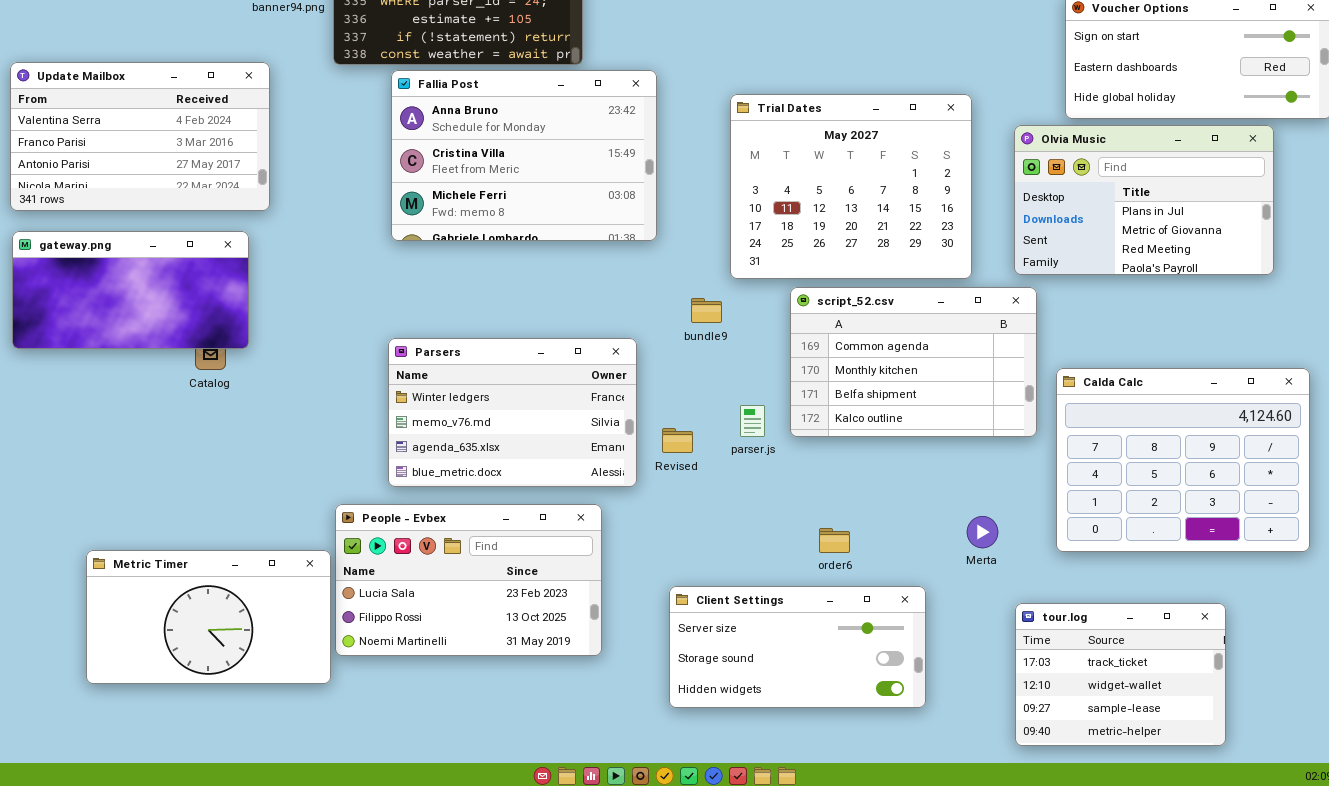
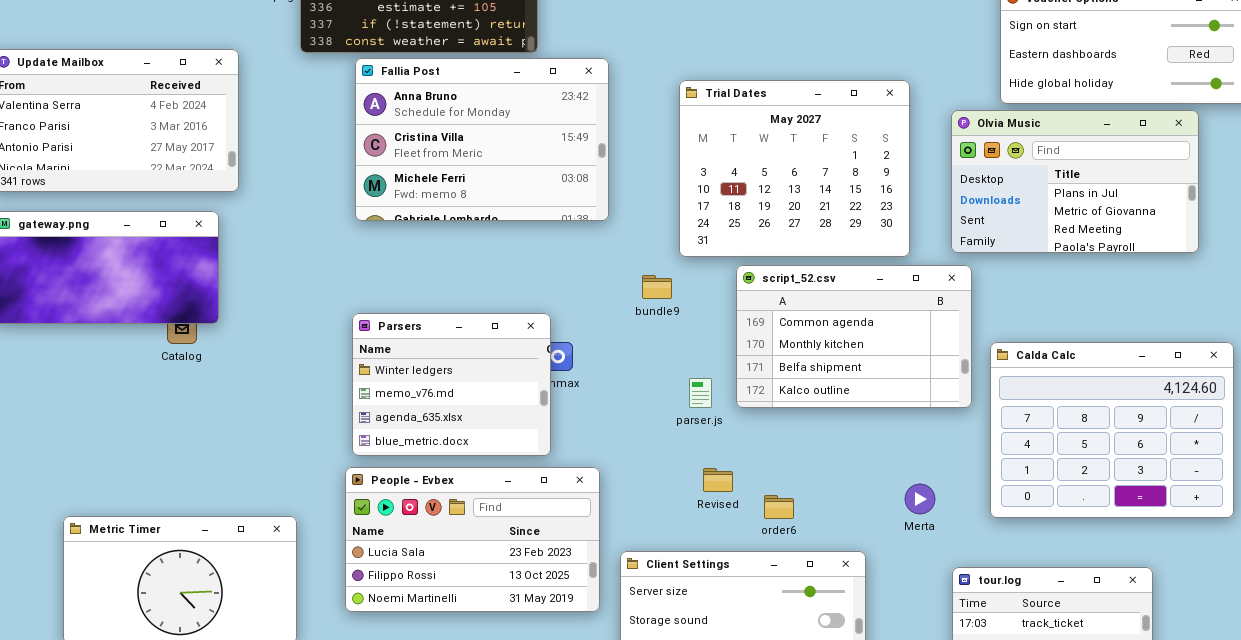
Parsers: [388,338,637,487] -> [352,313,551,456], resized
Revised: [662,428,693,453] -> [703,468,733,492], moved
People - Evbex: [335,504,602,656] -> [345,467,600,612], moved

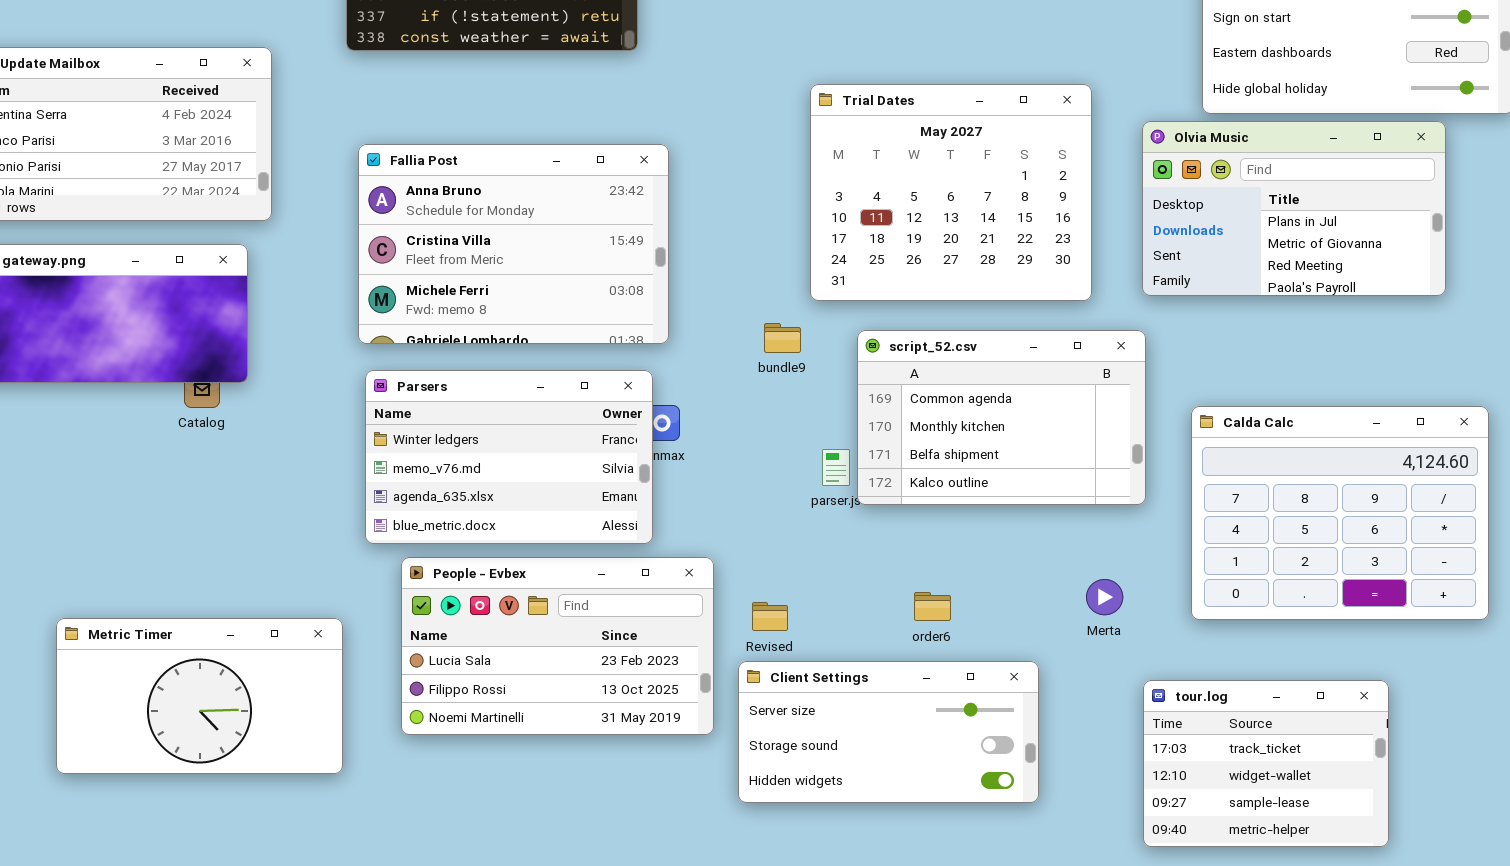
Fallia Post: [355,58,609,221] -> [358,144,669,344], moved
script_52.csv: [736,265,972,408] -> [857,330,1146,505], moved
Parsers: [352,313,551,456] -> [365,370,653,544], resized
Revised: [703,468,733,492] -> [752,602,788,631], moved

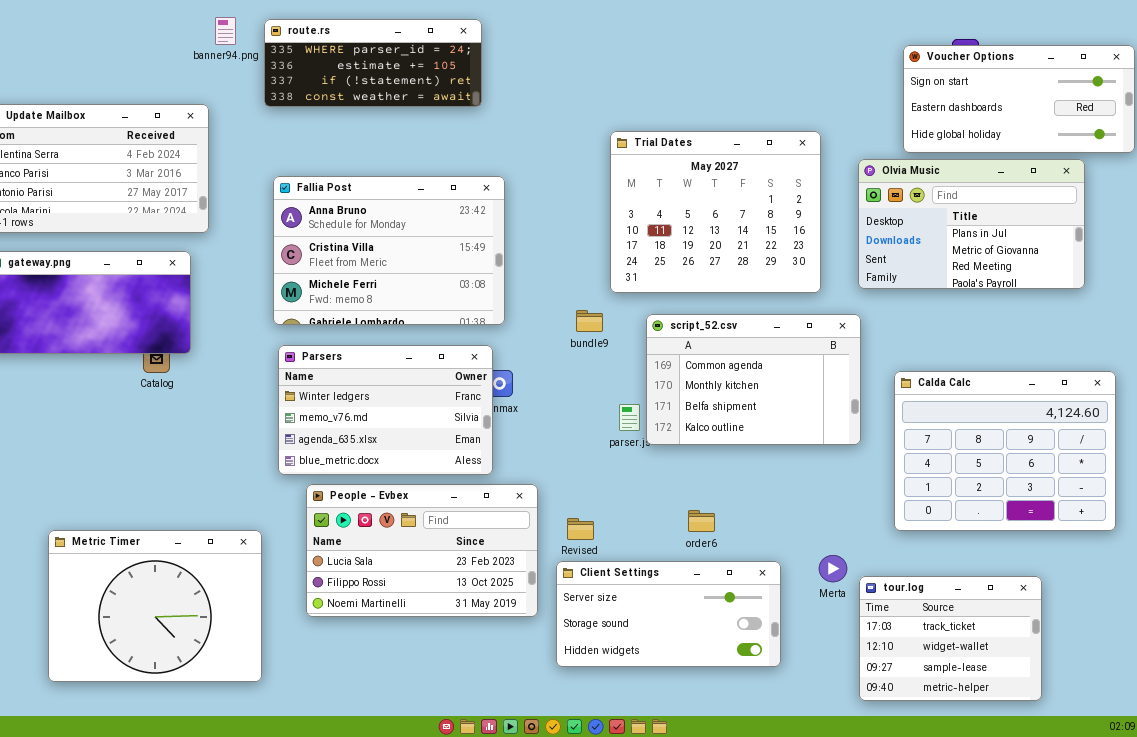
Merta: [1086,579,1123,615] -> [819,555,847,582], moved
Metric Timer: [56,618,343,774] -> [48,530,262,682], resized

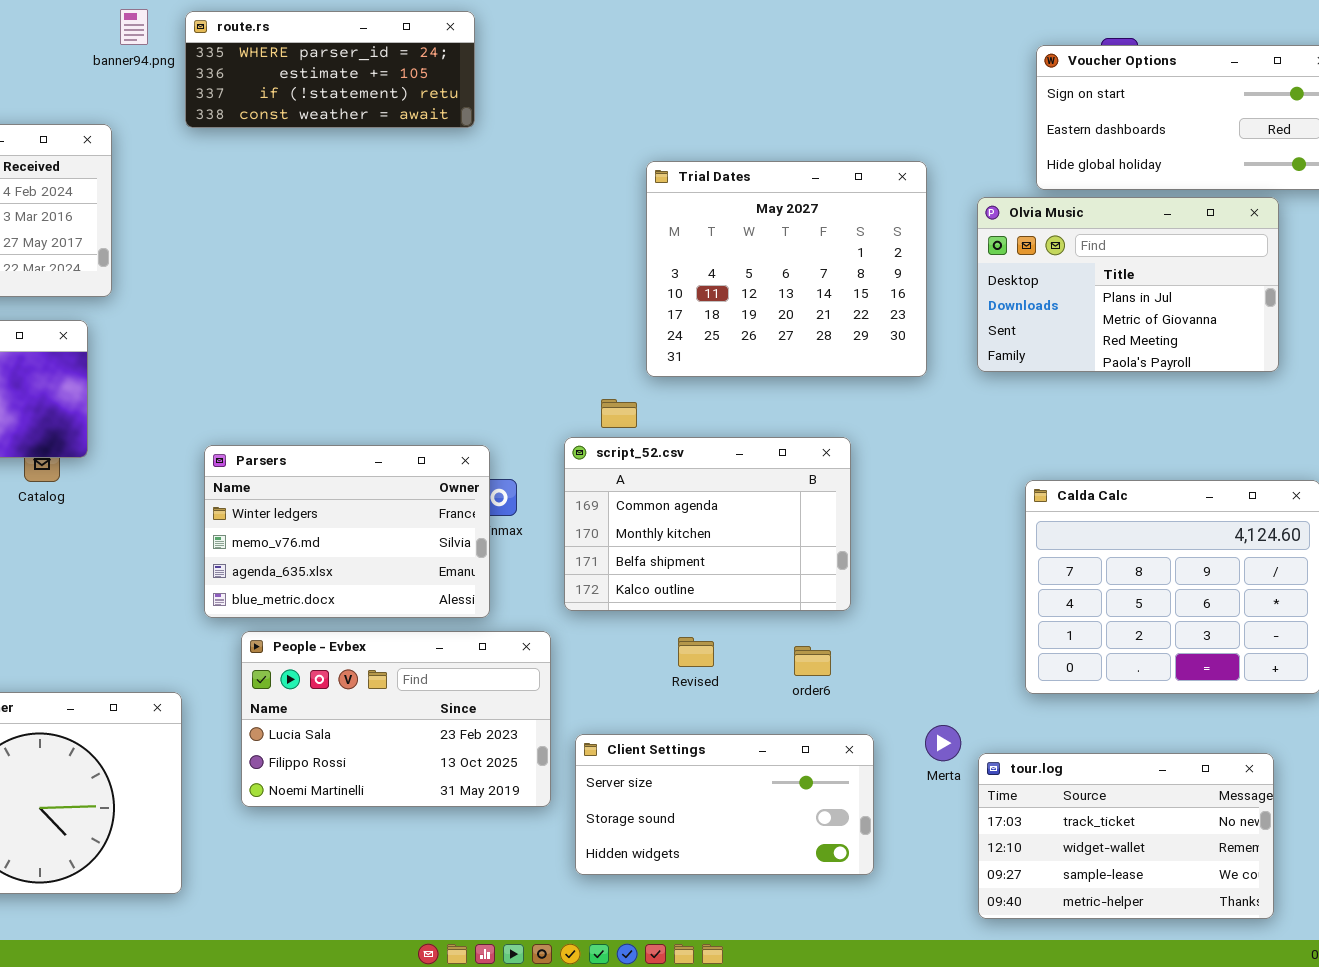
Fallia Post: [273,176,505,325] -> none, closed
script_52.csv: [646,314,861,445] -> [564,437,851,611], moved
order6: [688,510,715,532] -> [794,646,831,676], moved
Revised: [567,518,594,540] -> [678,637,714,667], moved
tour.log: [859,576,1042,701] -> [978,753,1274,919], resized

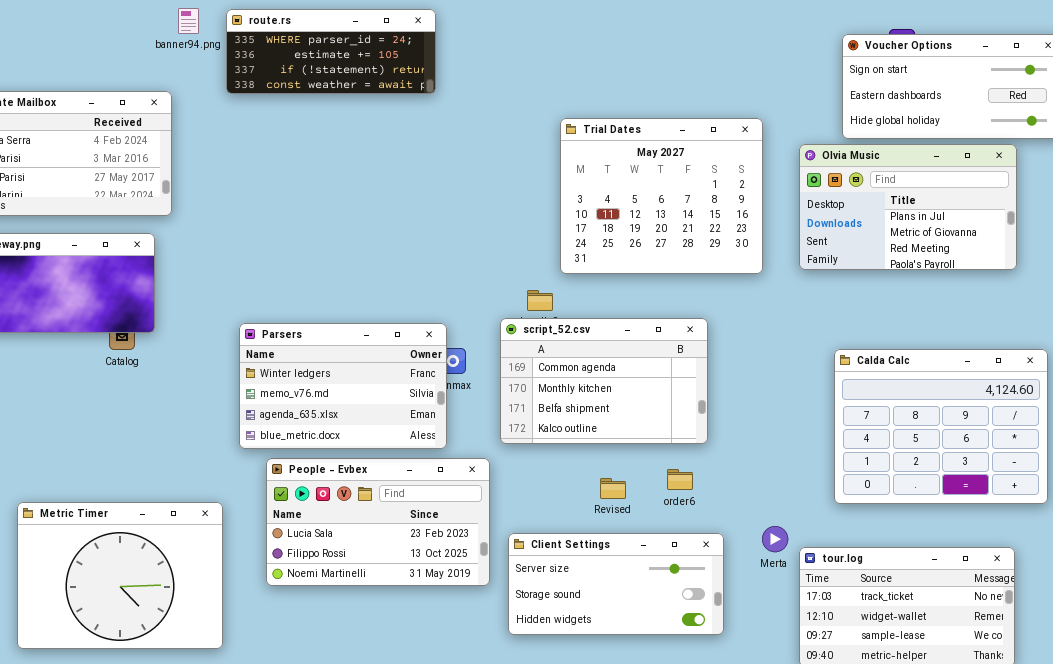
Revised: [678,637,714,667] -> [600,478,626,499], moved

